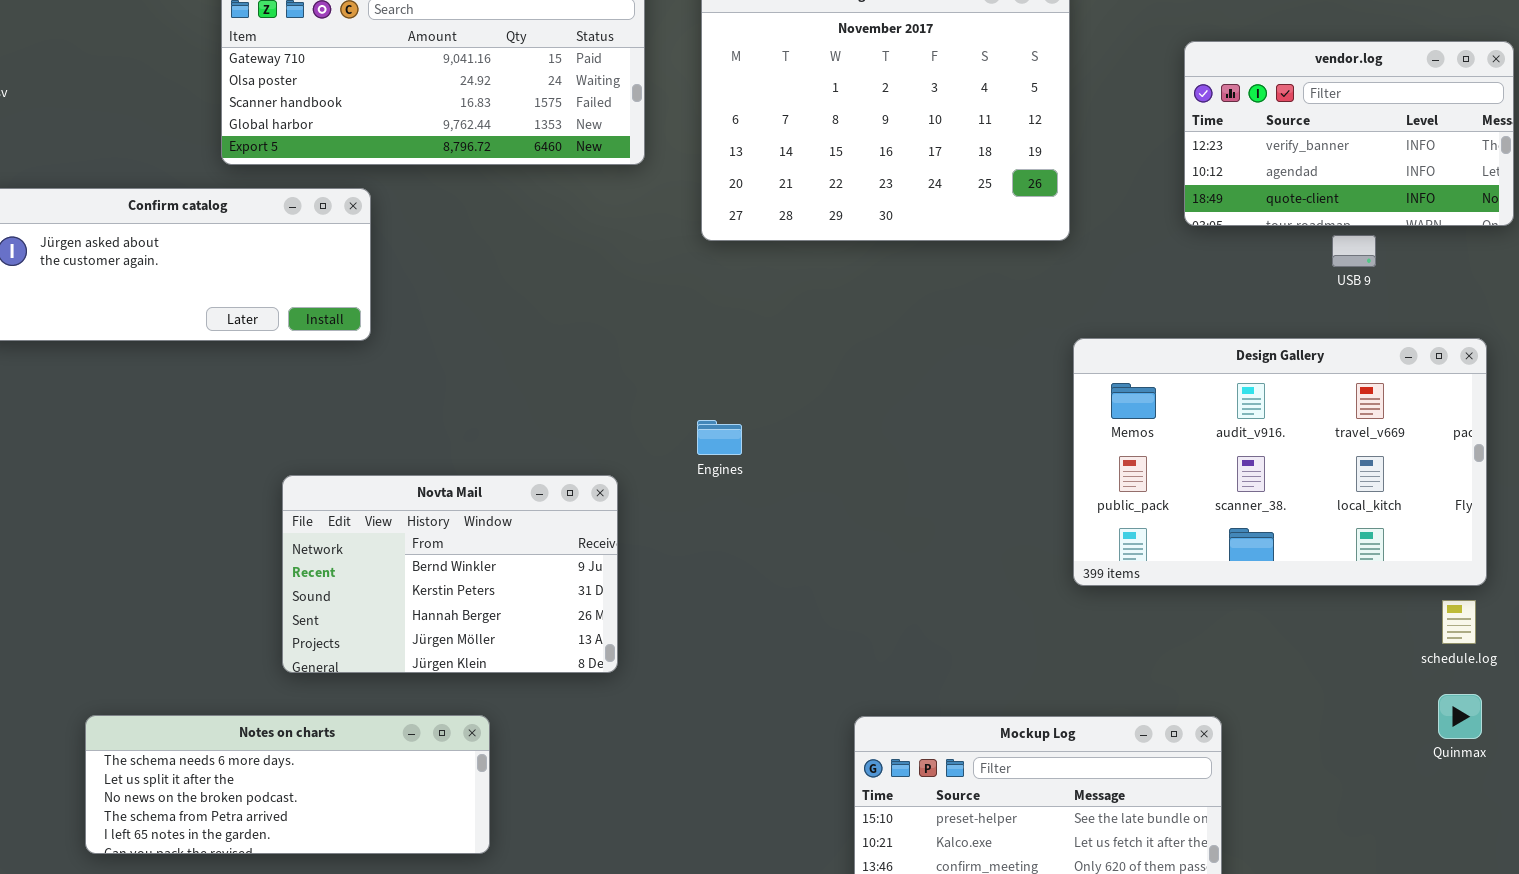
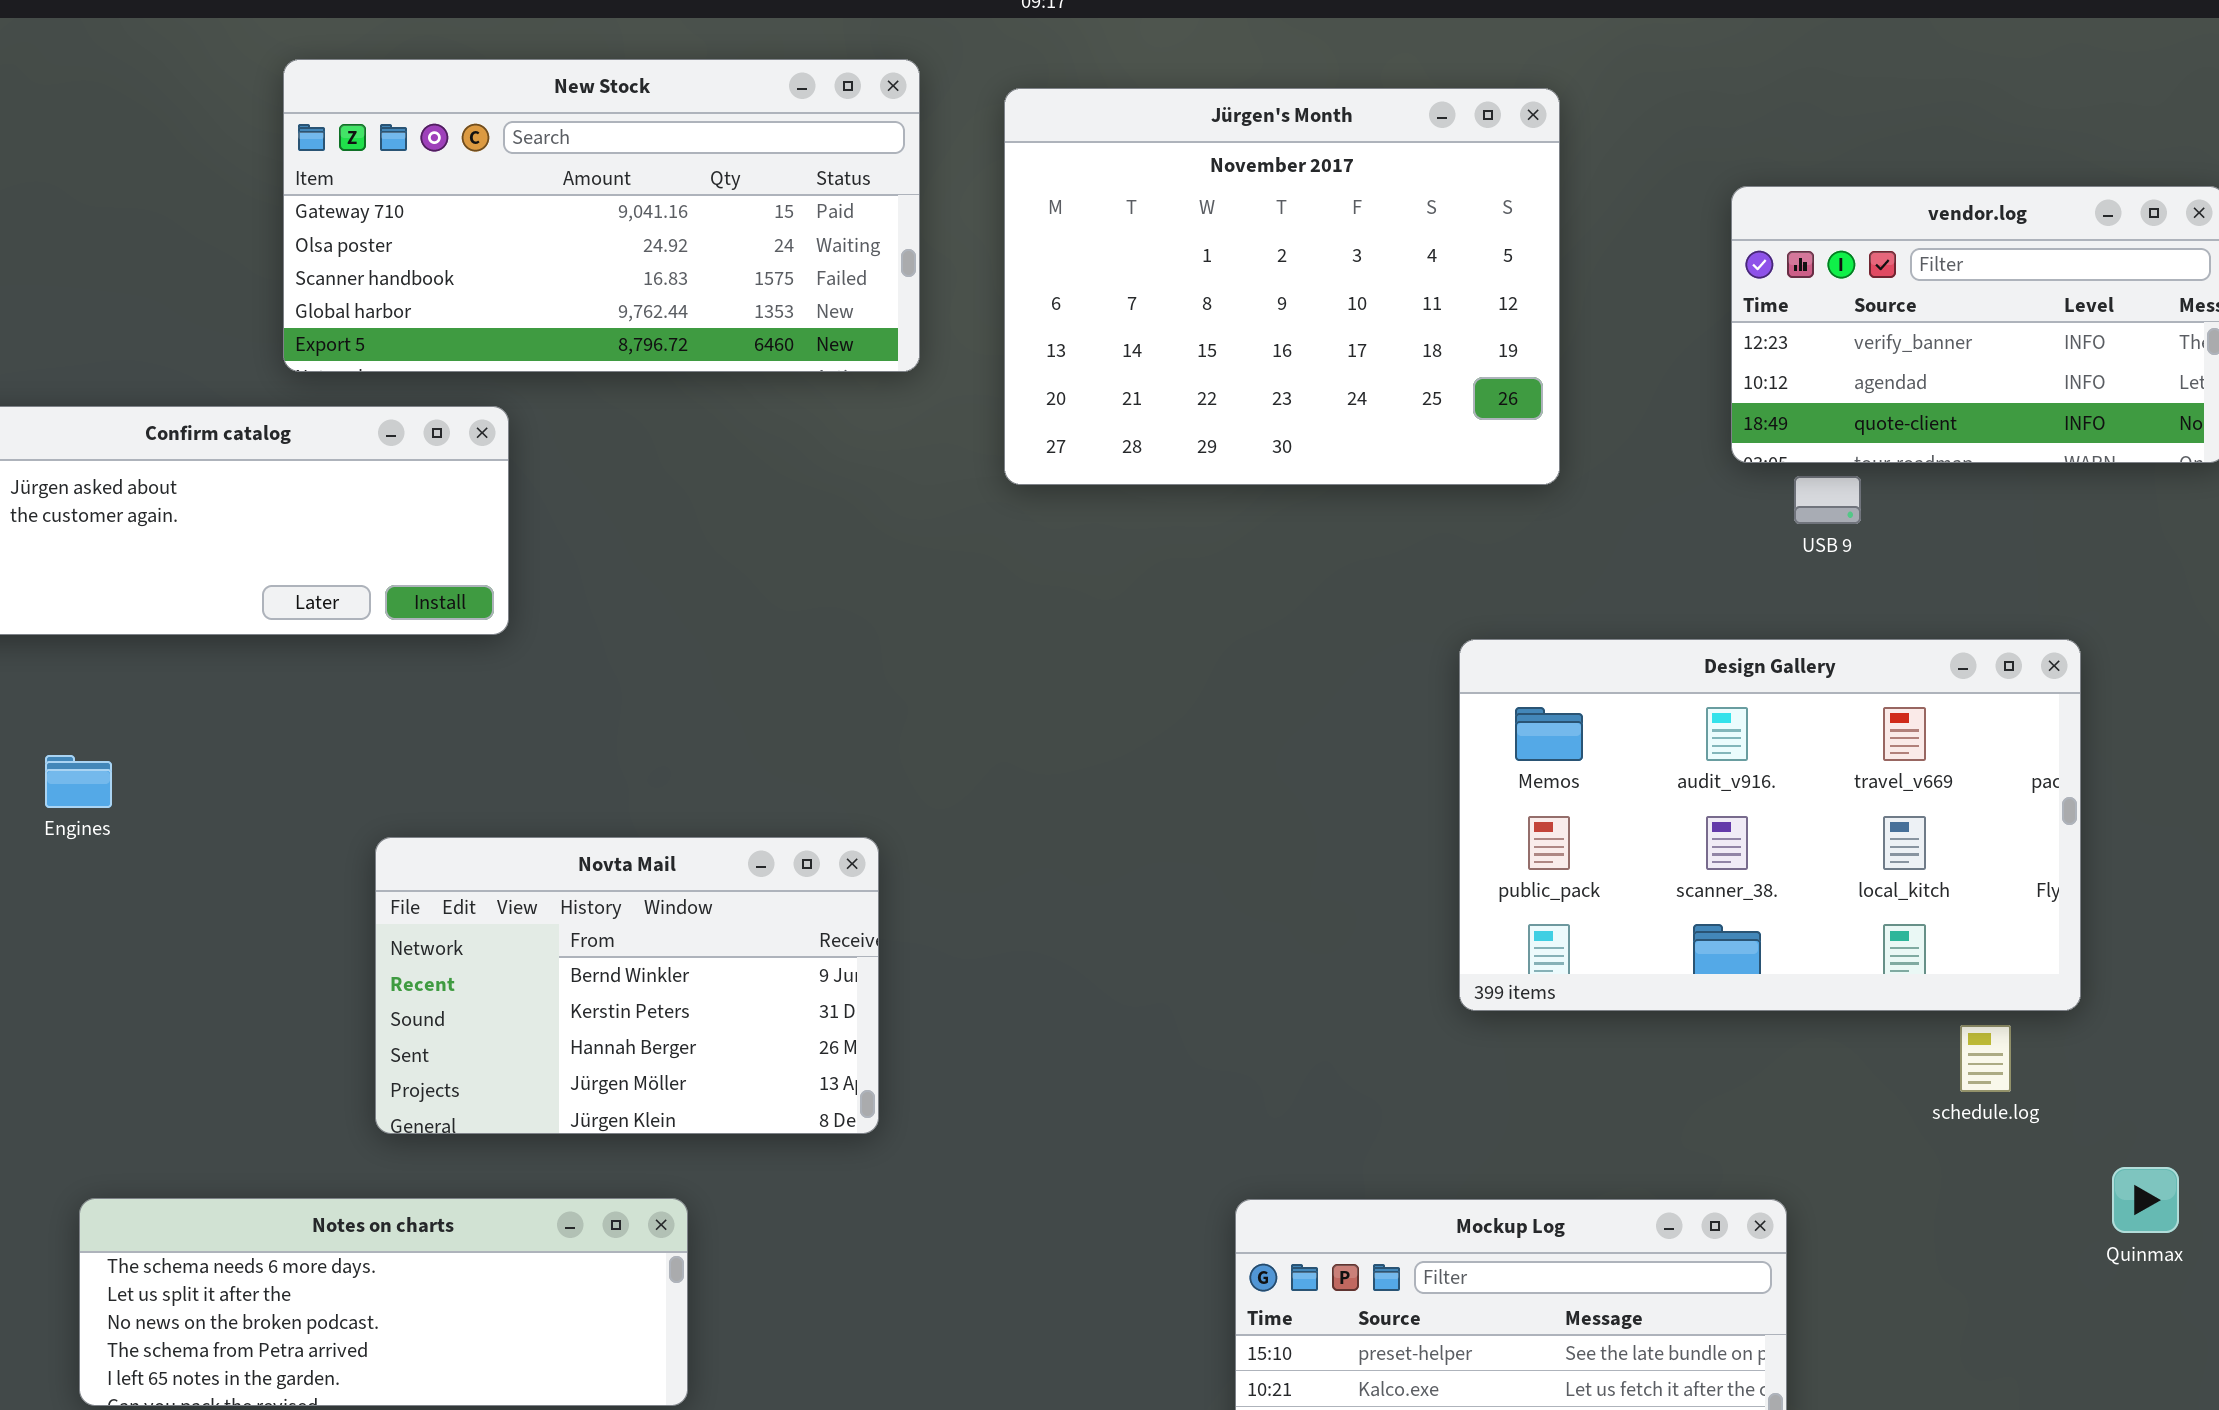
USB 9: [1332,235,1376,267] -> [1794,476,1861,524], moved
Design Gallery: [1073,338,1487,586] -> [1459,639,2081,1011], moved
Engines: [697,420,742,455] -> [45,755,112,808], moved
schedule.log: [1442,600,1476,644] -> [1960,1025,2011,1092], moved

